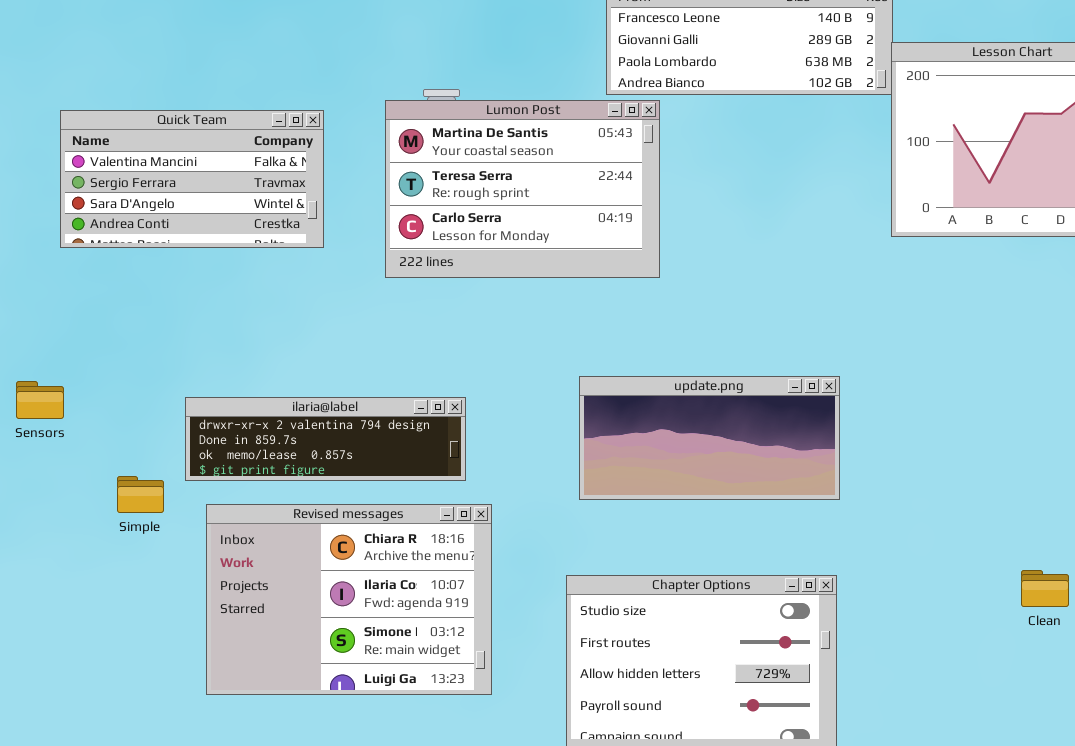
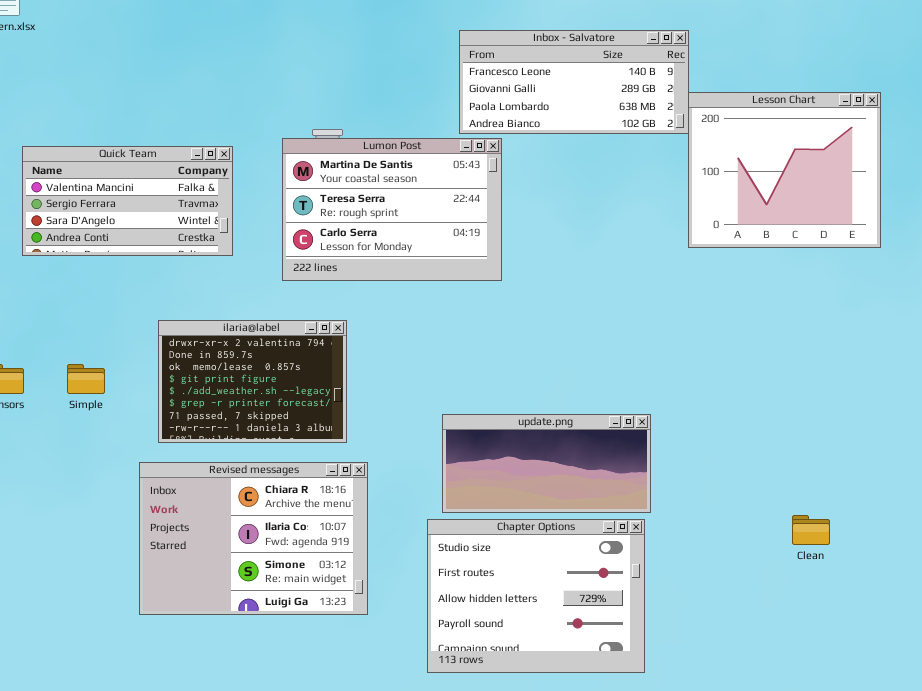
update.png: [579,376,840,500] -> [442,414,651,513], moved
ilaria@label: [185,397,466,481] -> [158,320,347,443], resized
Simple: [117,476,164,513] -> [67,364,105,394], moved

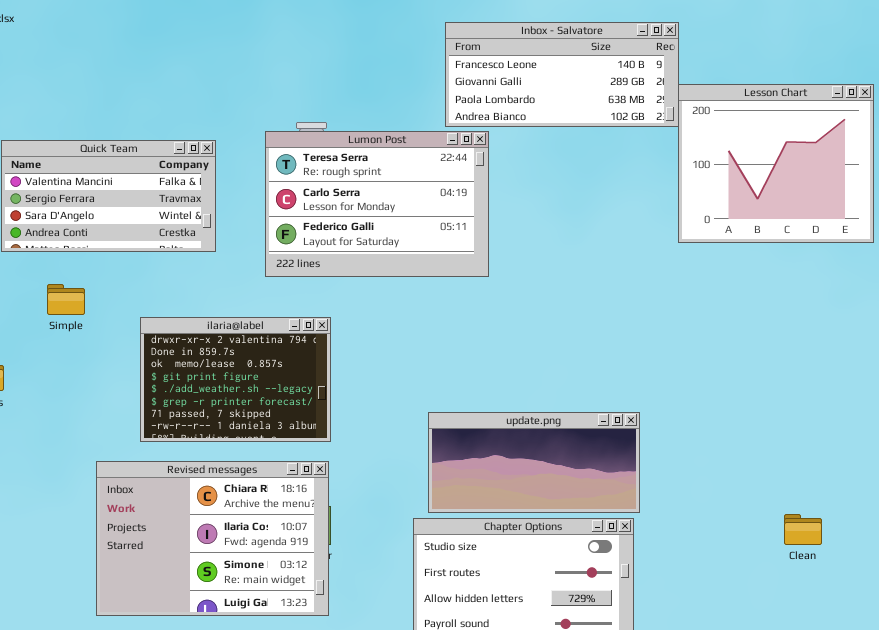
Lumon Post: [282,138,502,281] -> [265,131,489,277], scrolled down 1 row
Simple: [67,364,105,394] -> [47,284,85,315], moved
Revised messages: [139,462,368,615] -> [96,461,329,616], moved

